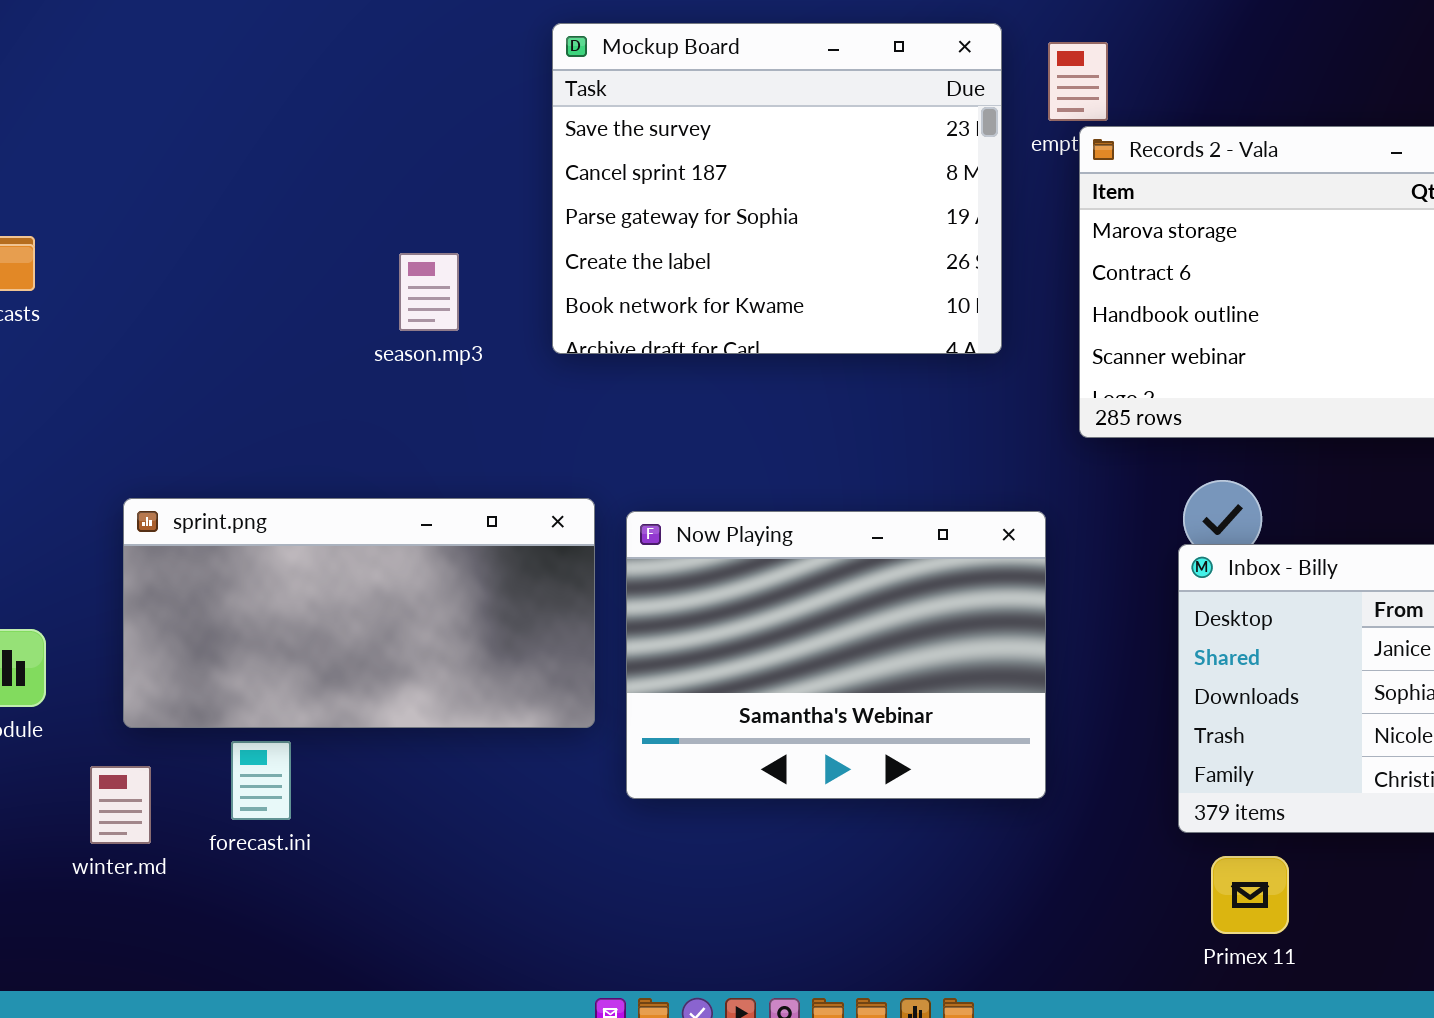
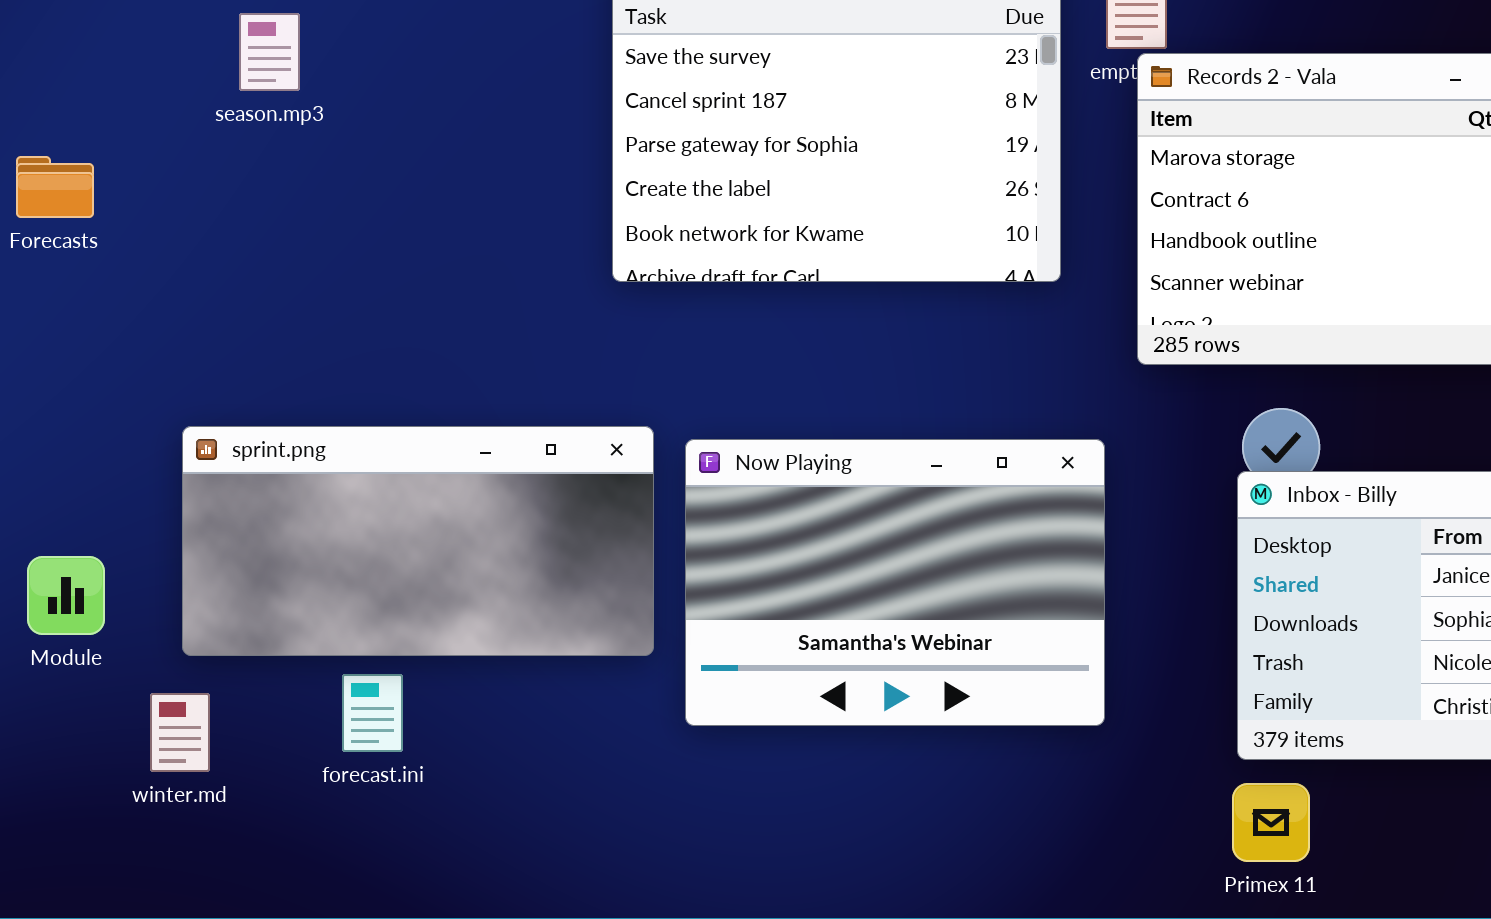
season.mp3: [399,253,459,331] -> [239,13,300,91], moved
forecast.ini: [231,741,291,820] -> [342,674,403,752], moved
Primex 11: [1211,856,1289,934] -> [1232,783,1310,862], moved

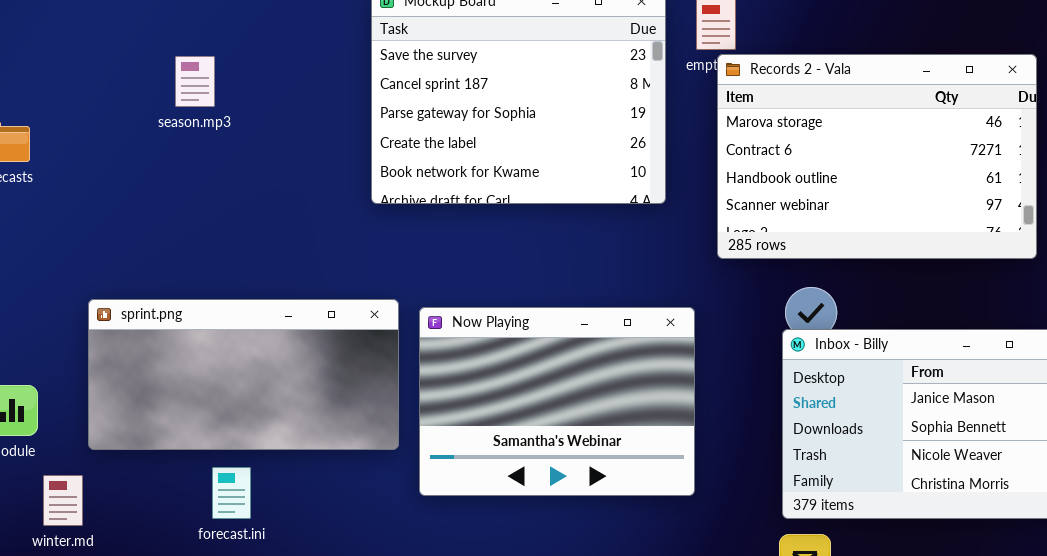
season.mp3: [239,13,300,91] -> [175,56,215,107], moved
forecast.ini: [342,674,403,752] -> [212,467,251,519], moved
winter.md: [150,693,210,772] -> [43,475,83,526], moved

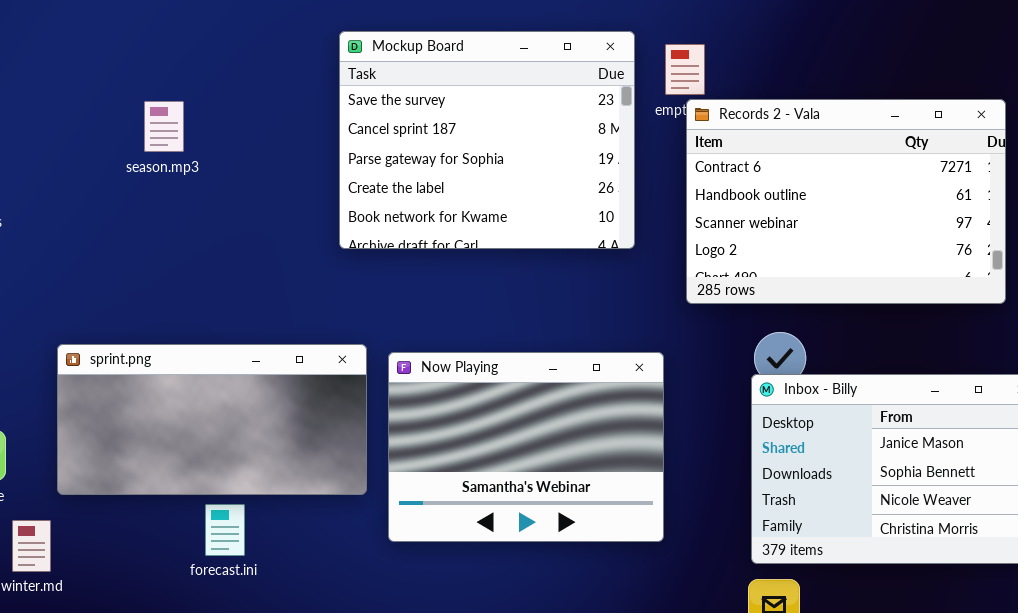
Records 2 - Vala: [717,54,1037,259] -> [686,99,1006,304], scrolled down 1 row
forecast.ini: [212,467,251,519] -> [205,504,245,556], moved

